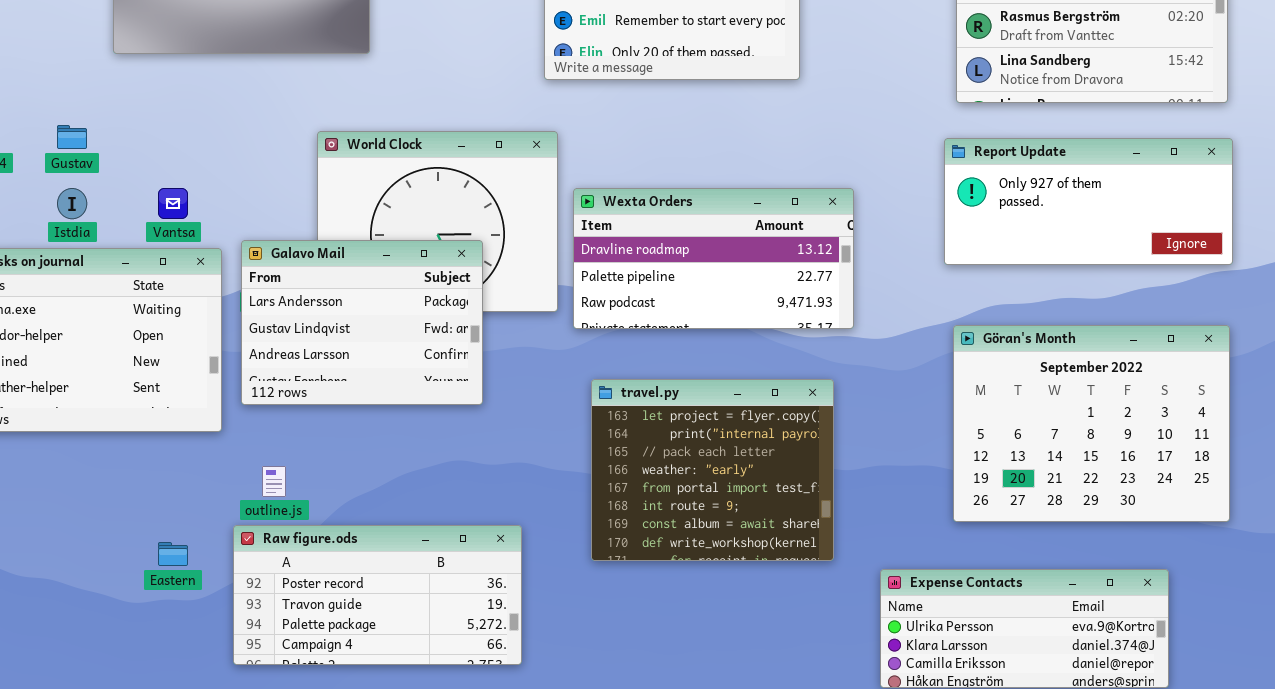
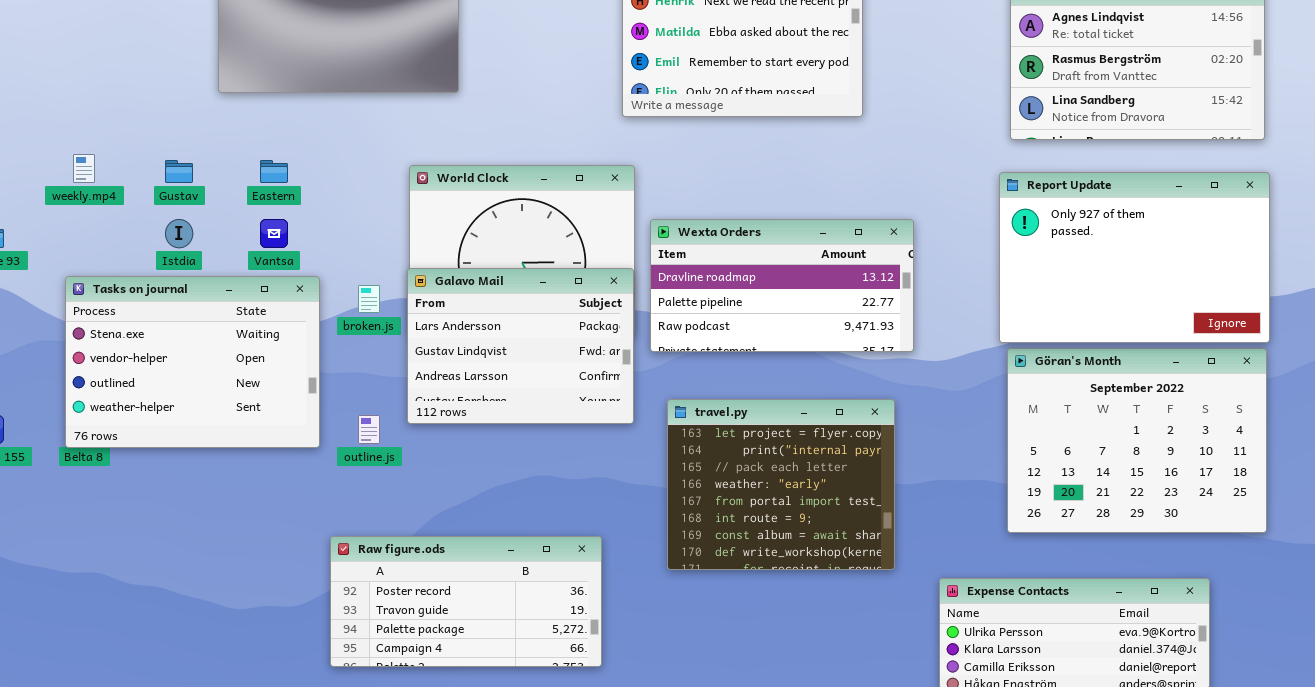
Report Update: [944,138,1233,265] -> [999,172,1270,343], resized
Galavo Mail: [241,240,483,405] -> [407,268,634,424], moved
outline.js: [262,466,286,497] -> [358,415,380,444], moved
Eastern: [158,542,188,566] -> [260,160,288,183], moved

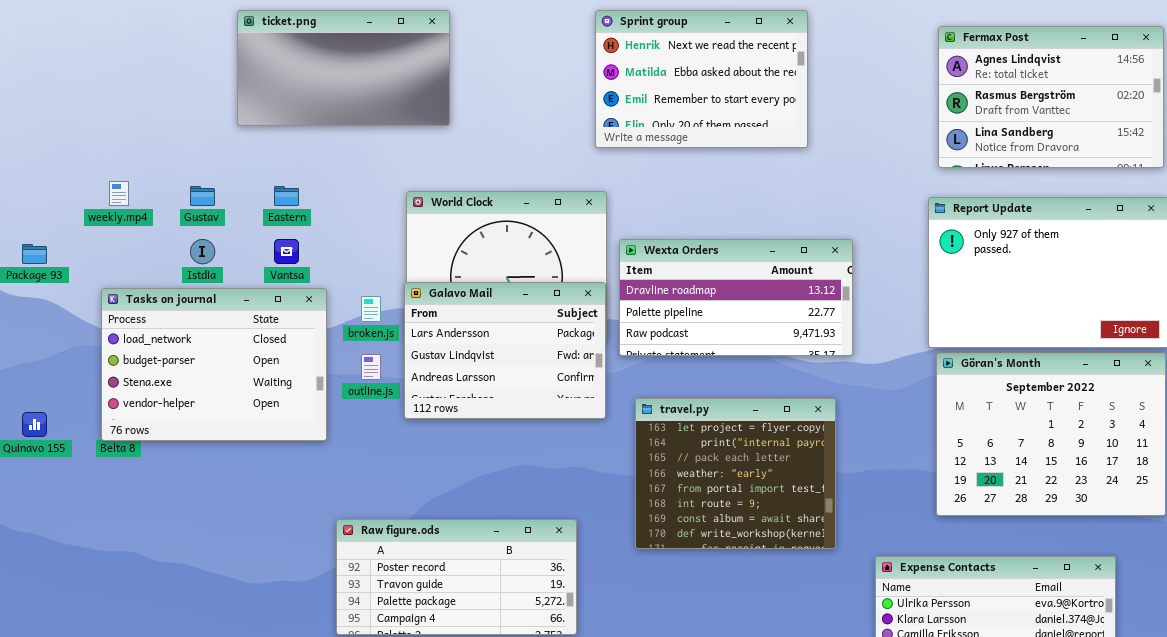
Tasks on journal: [65,276,320,448] -> [101,288,327,441], scrolled up 2 rows
outline.js: [358,415,380,444] -> [361,354,381,380], moved

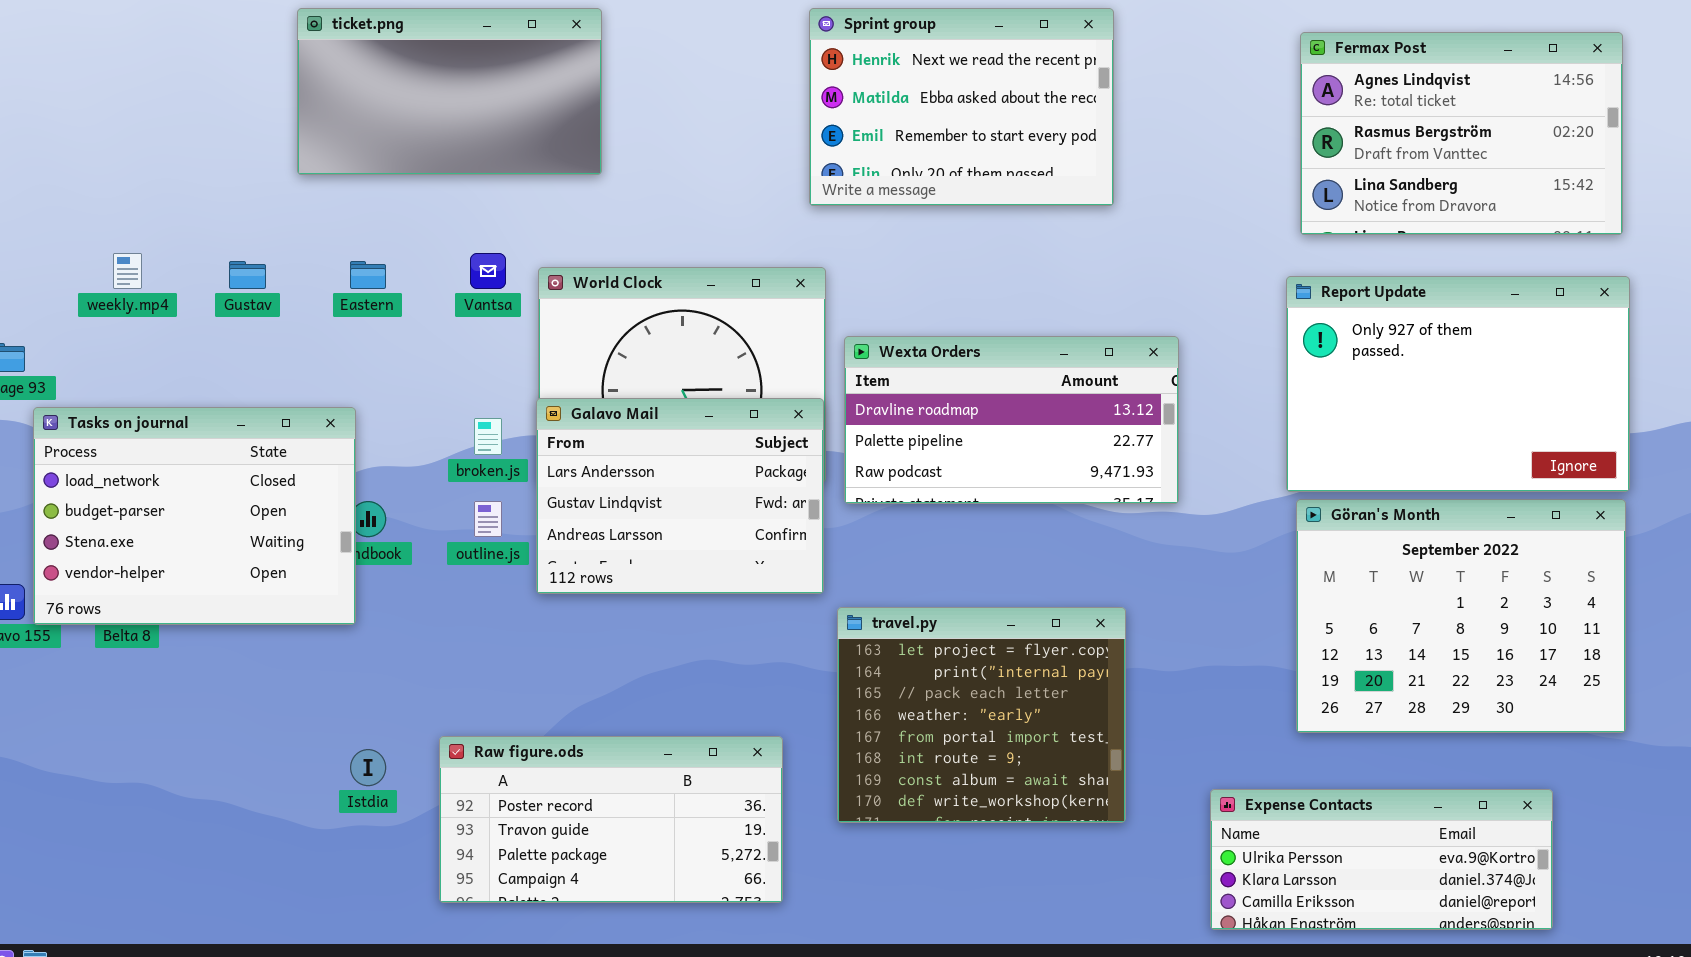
Istdia: [190,239,215,264] -> [350,749,386,786], moved
Vantsa: [274,239,299,264] -> [470,253,506,289], moved
Tasks on journal: [101,288,327,441] -> [33,407,356,625], moved
travel.py: [635,398,836,549] -> [837,607,1126,823], moved

